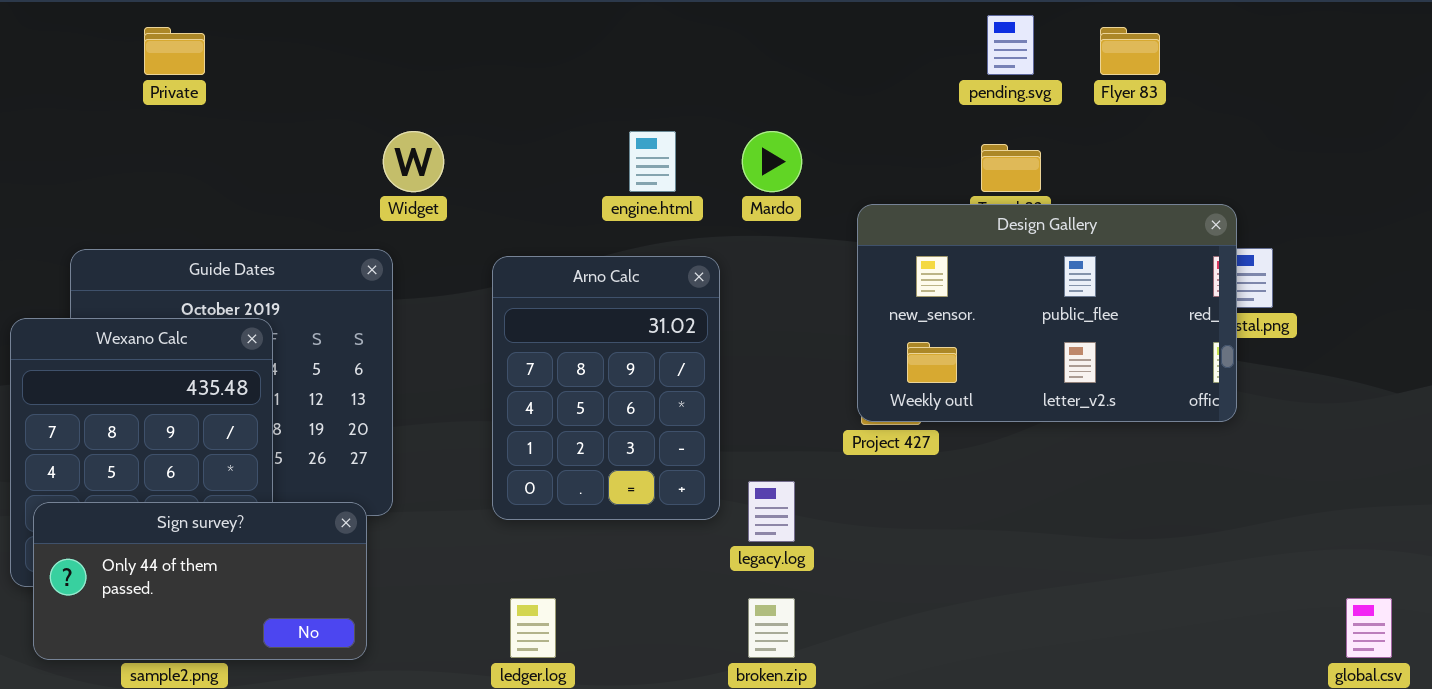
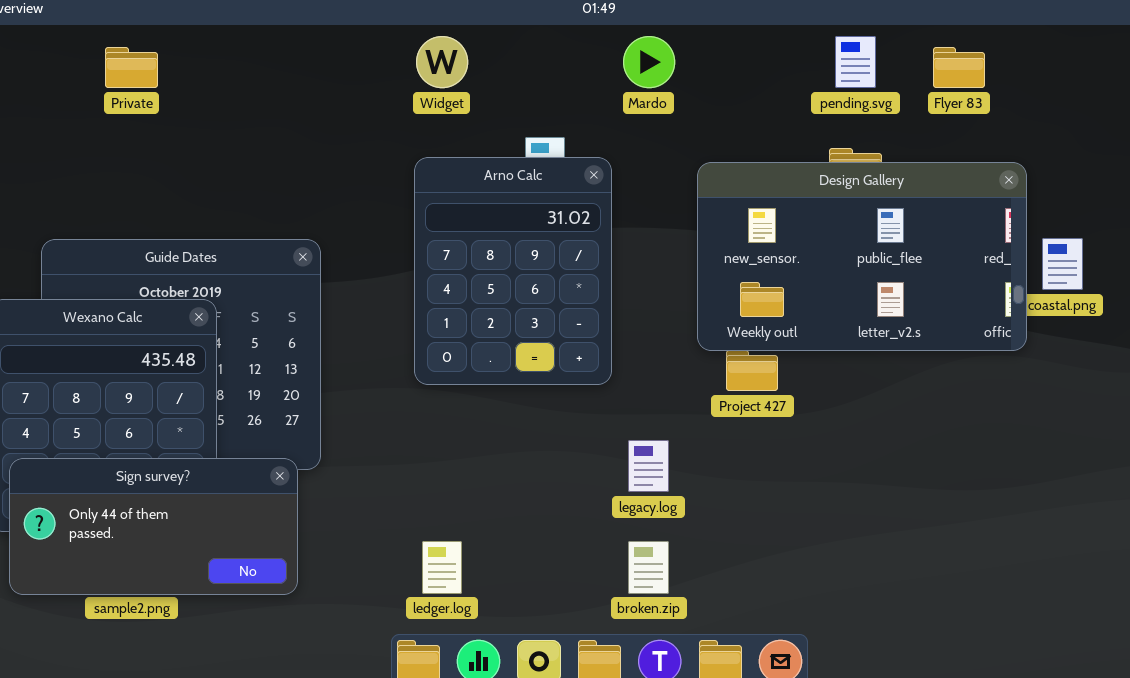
Widget: [383,131,444,192] -> [416,36,468,88], moved
Mardo: [742,131,802,192] -> [623,36,675,88], moved
Design Gallery: [857,204,1237,422] -> [697,162,1027,351], moved
Arno Calc: [492,256,720,520] -> [414,157,612,385], moved

